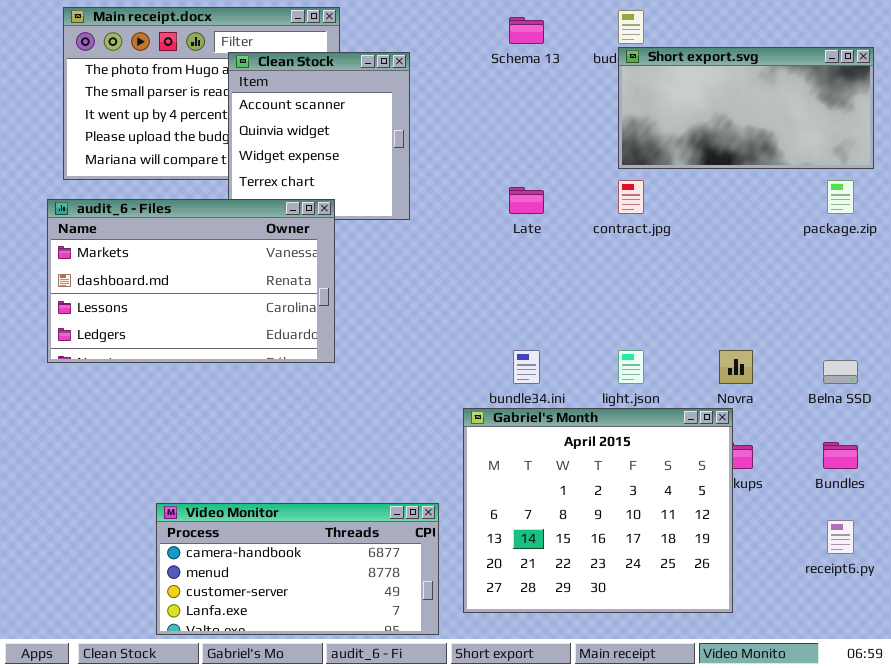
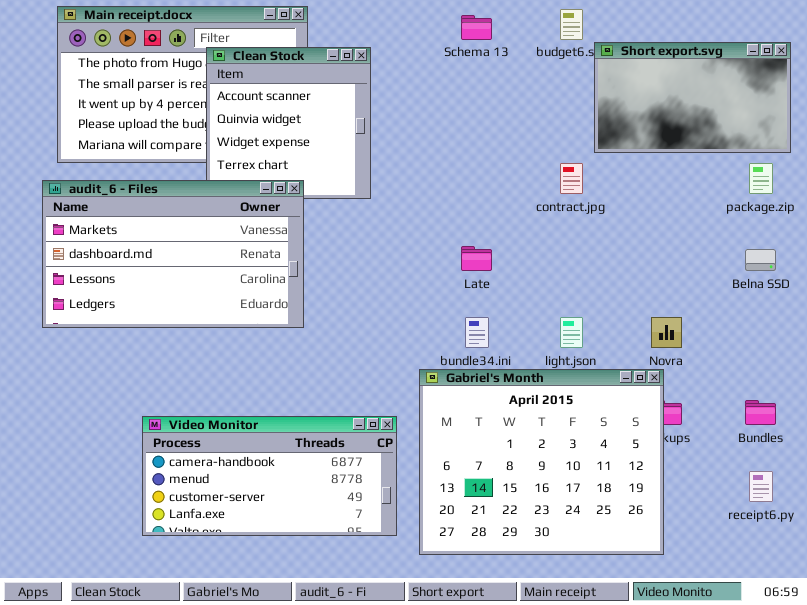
Short export.svg: [618,47,874,169] -> [594,42,791,153], resized
Late: [509,187,544,214] -> [461,246,492,271], moved
Belna SSD: [823,360,858,384] -> [745,249,776,271], moved
Video Monitor: [156,503,439,635] -> [142,416,397,536], moved

